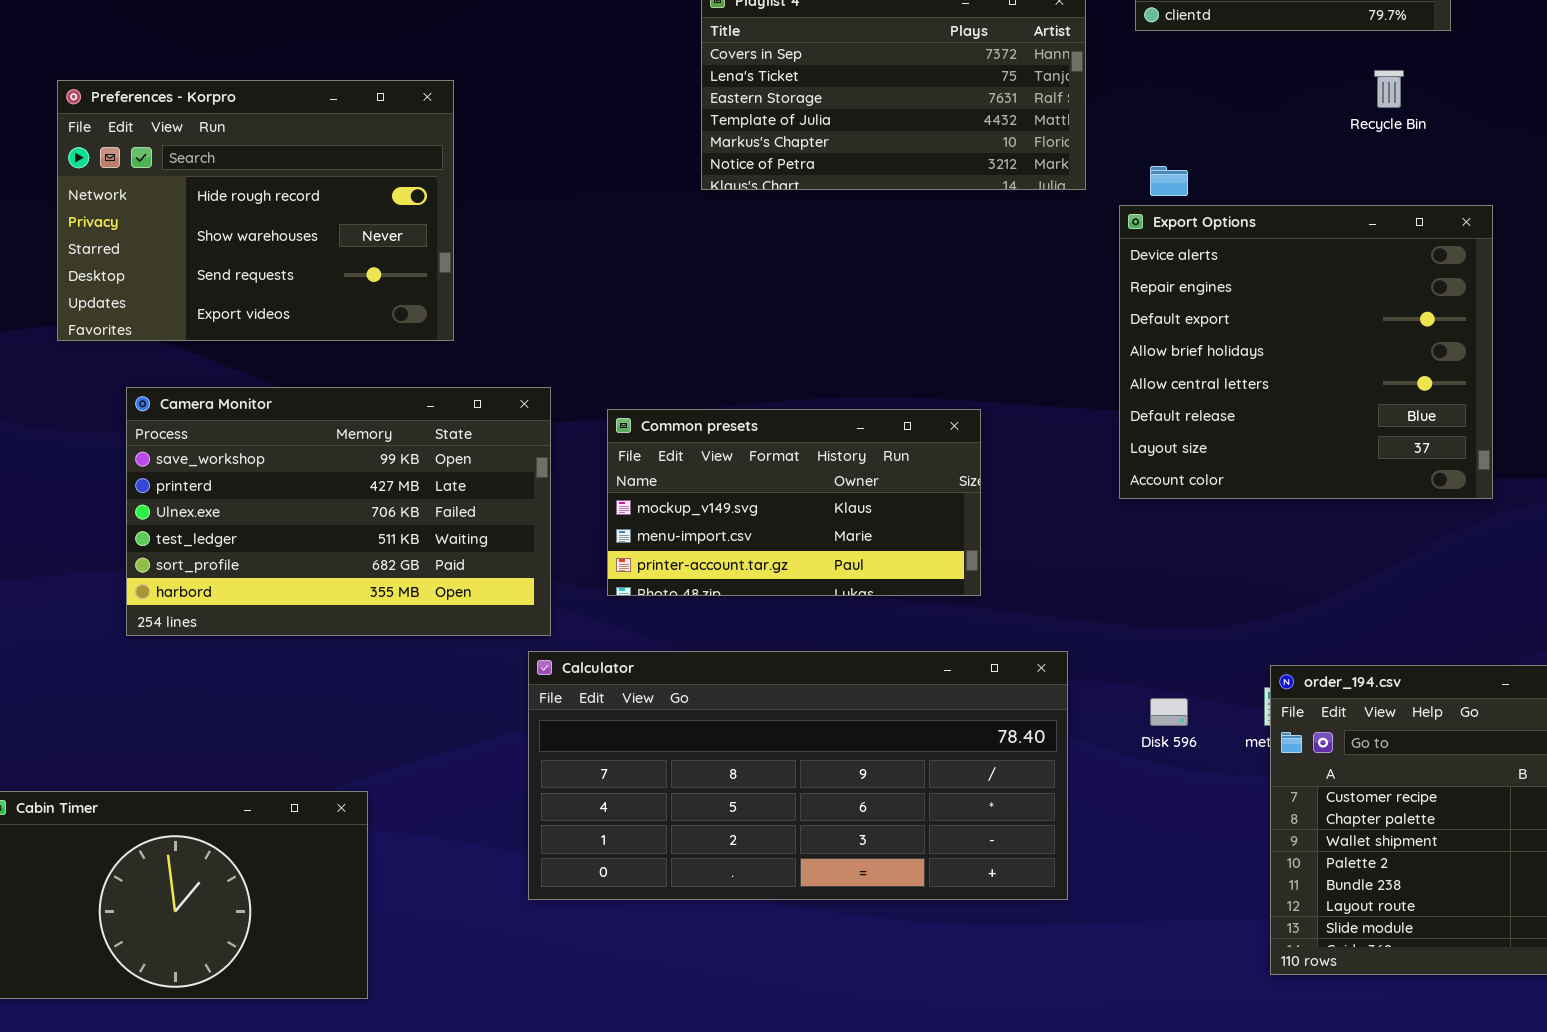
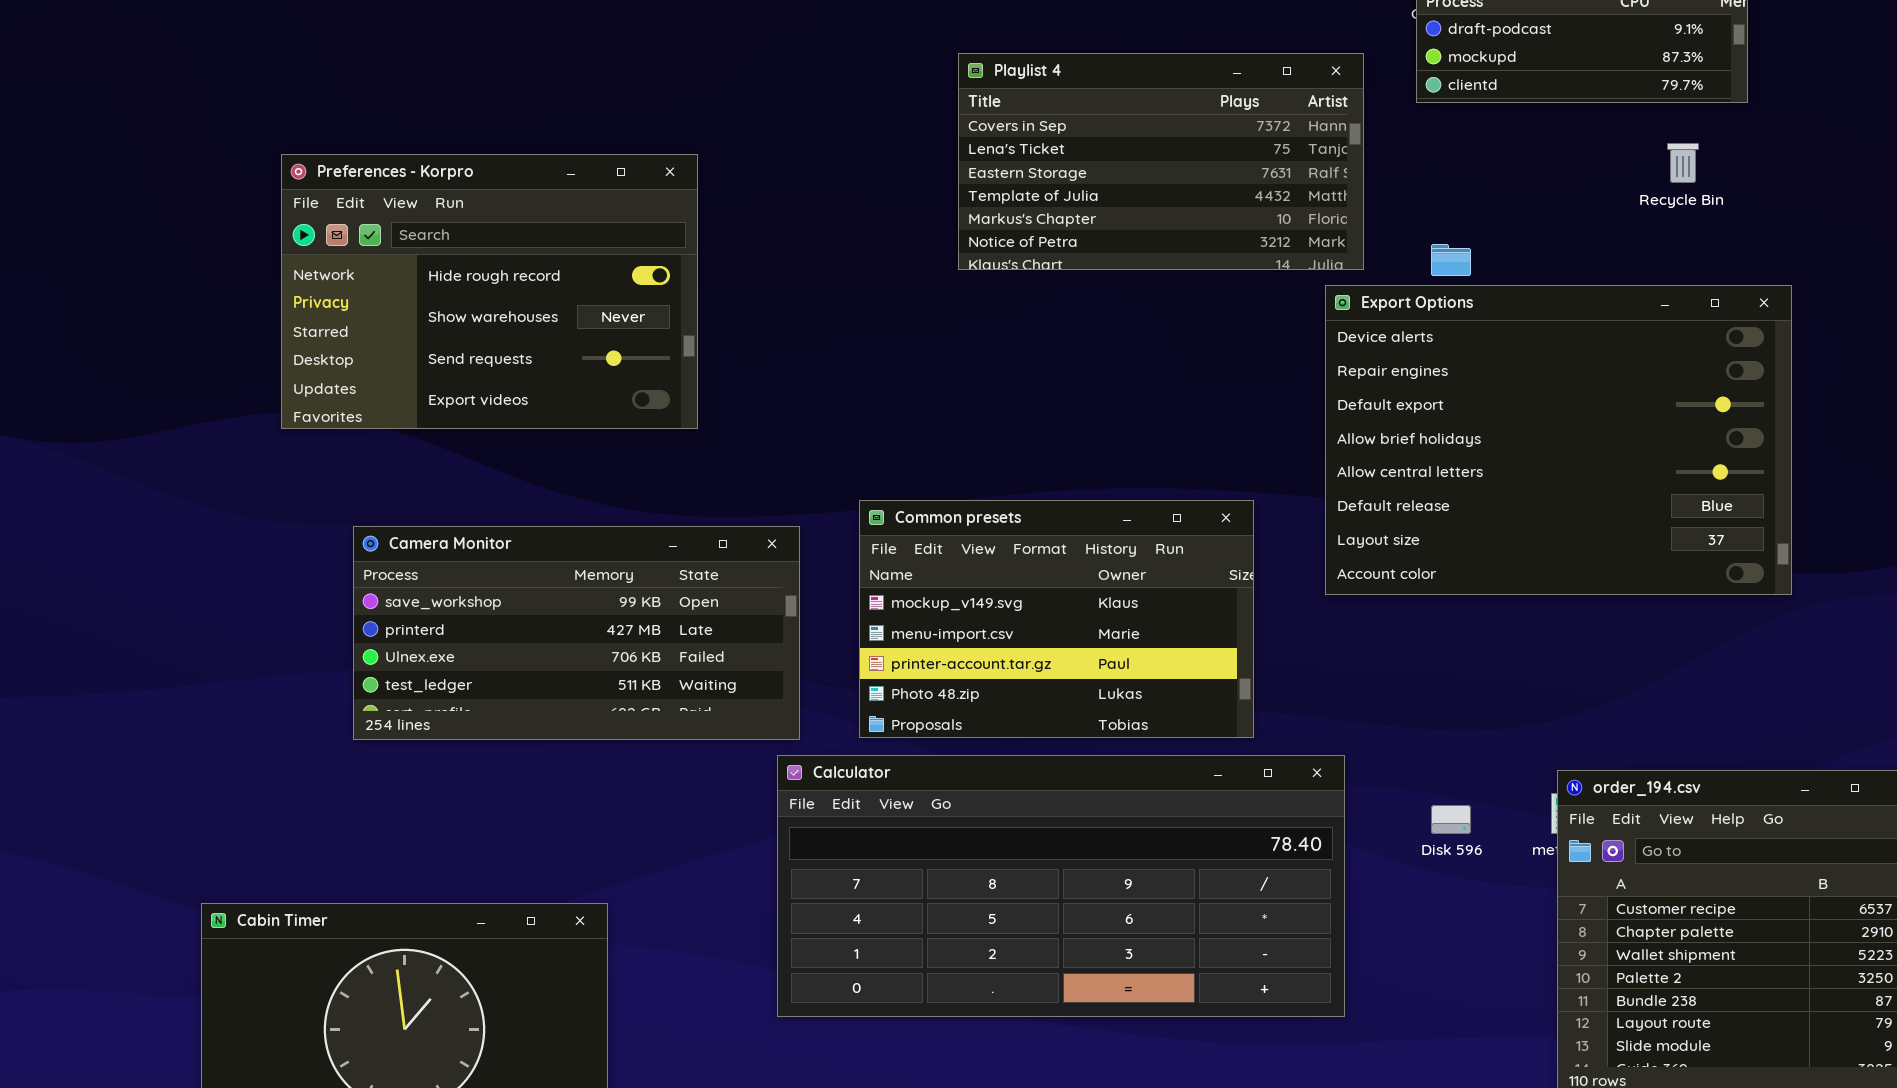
Export Options: [1119,205,1493,499] -> [1325,285,1792,595], resized
Camera Monitor: [126,387,551,636] -> [353,526,800,740], resized
Common presets: [607,409,981,596] -> [859,500,1254,738], resized

